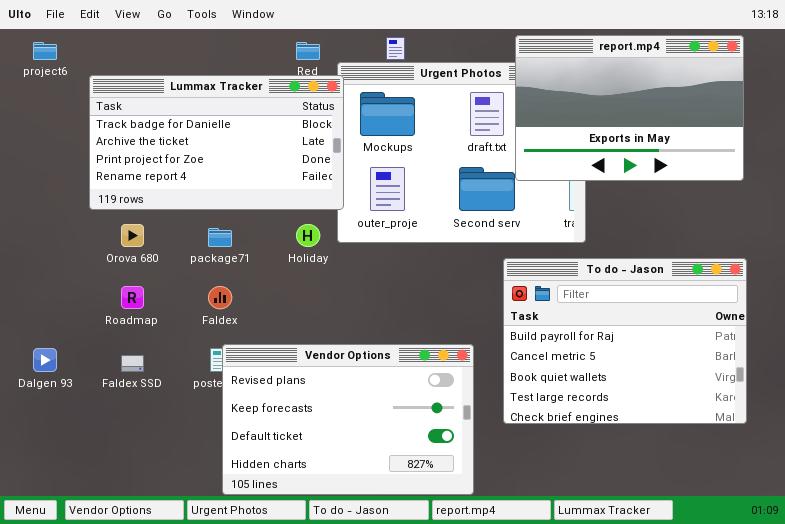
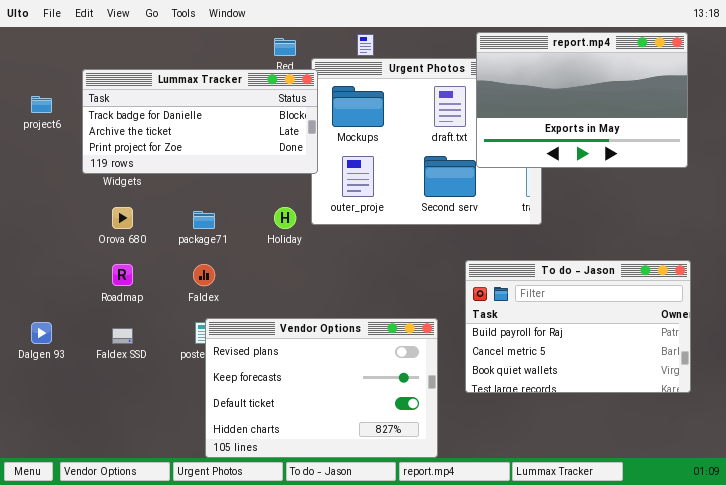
project6: [33,42,57,60] -> [31,96,52,113], moved
Lummax Tracker: [89,75,344,210] -> [82,69,318,174], resized
To do - Jason: [503,258,747,424] -> [465,260,691,393], resized

